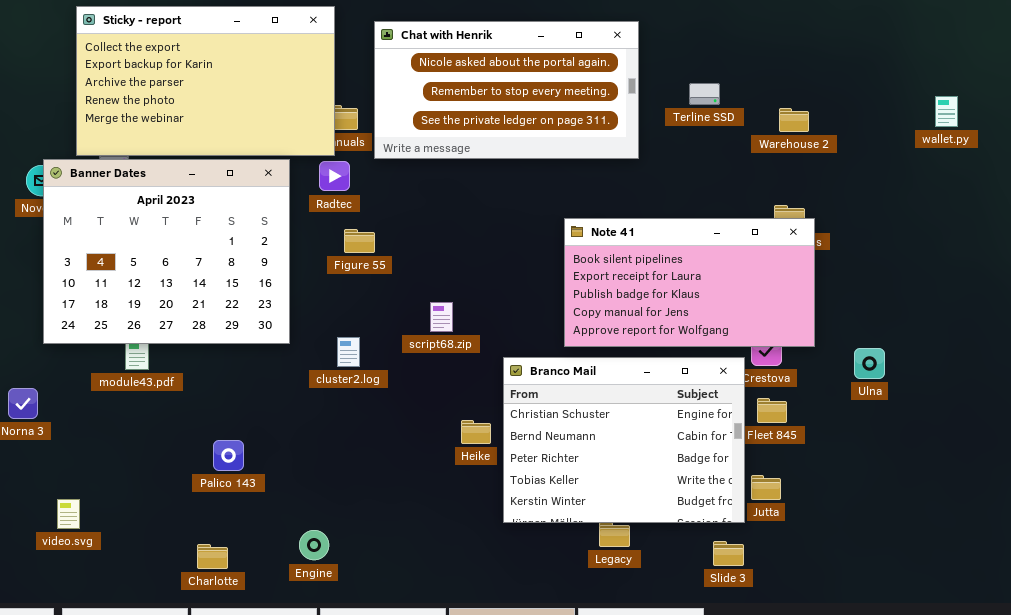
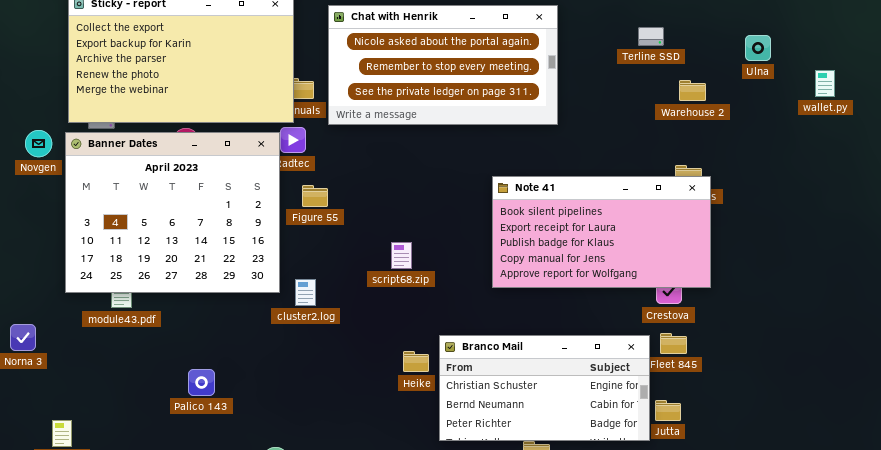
Terline SSD: [689,83,720,105] -> [638,27,664,46], moved
Banner Dates: [43,159,290,344] -> [65,132,280,293], moved
script68.zip: [430,302,453,332] -> [391,242,412,269], moved
Ulna: [854,348,885,379] -> [745,35,771,61], moved
Branco Mail: [503,357,745,523] -> [439,335,650,441], resized

